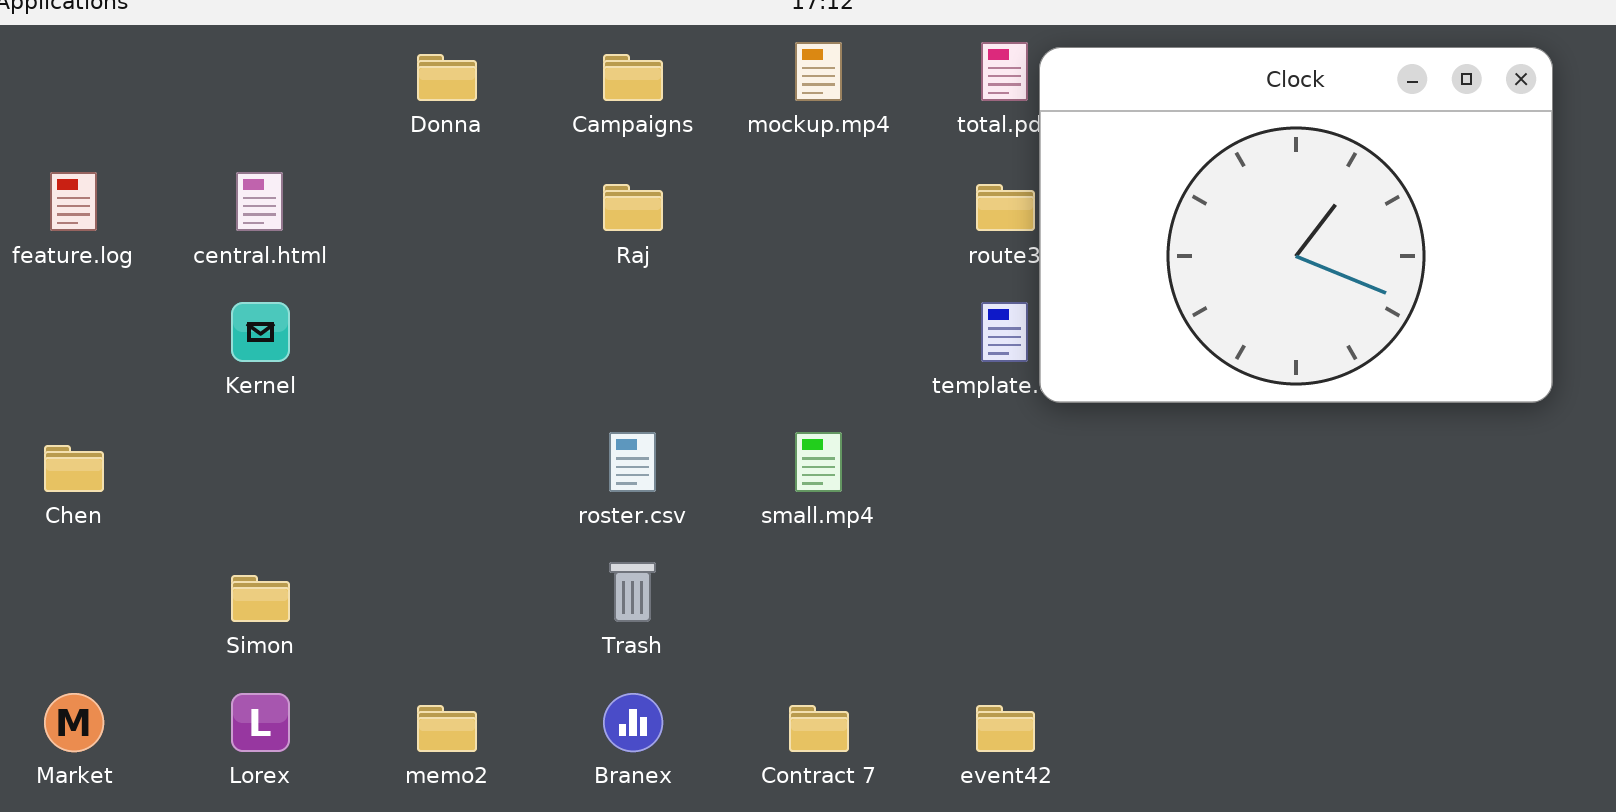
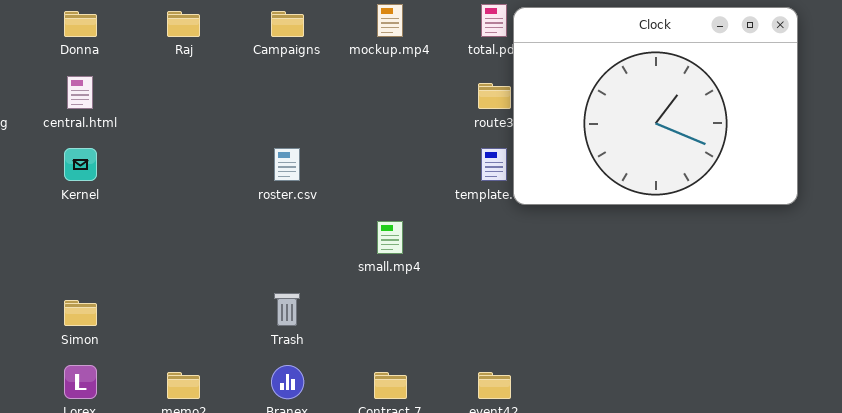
Donna: [417,54,477,101] -> [64,11,97,37], moved
Raj: [603,184,663,231] -> [167,11,200,37], moved
roster.csv: [609,432,656,492] -> [274,148,300,181], moved

